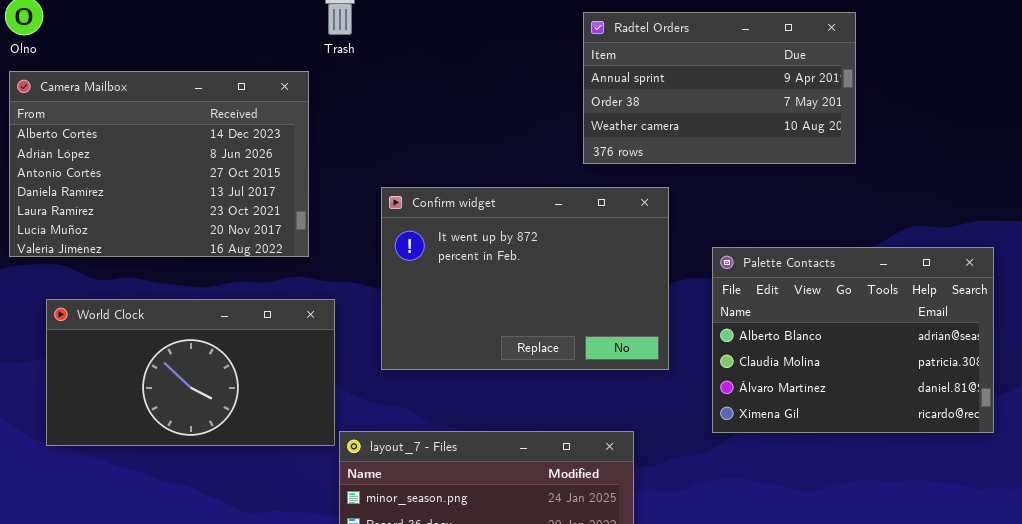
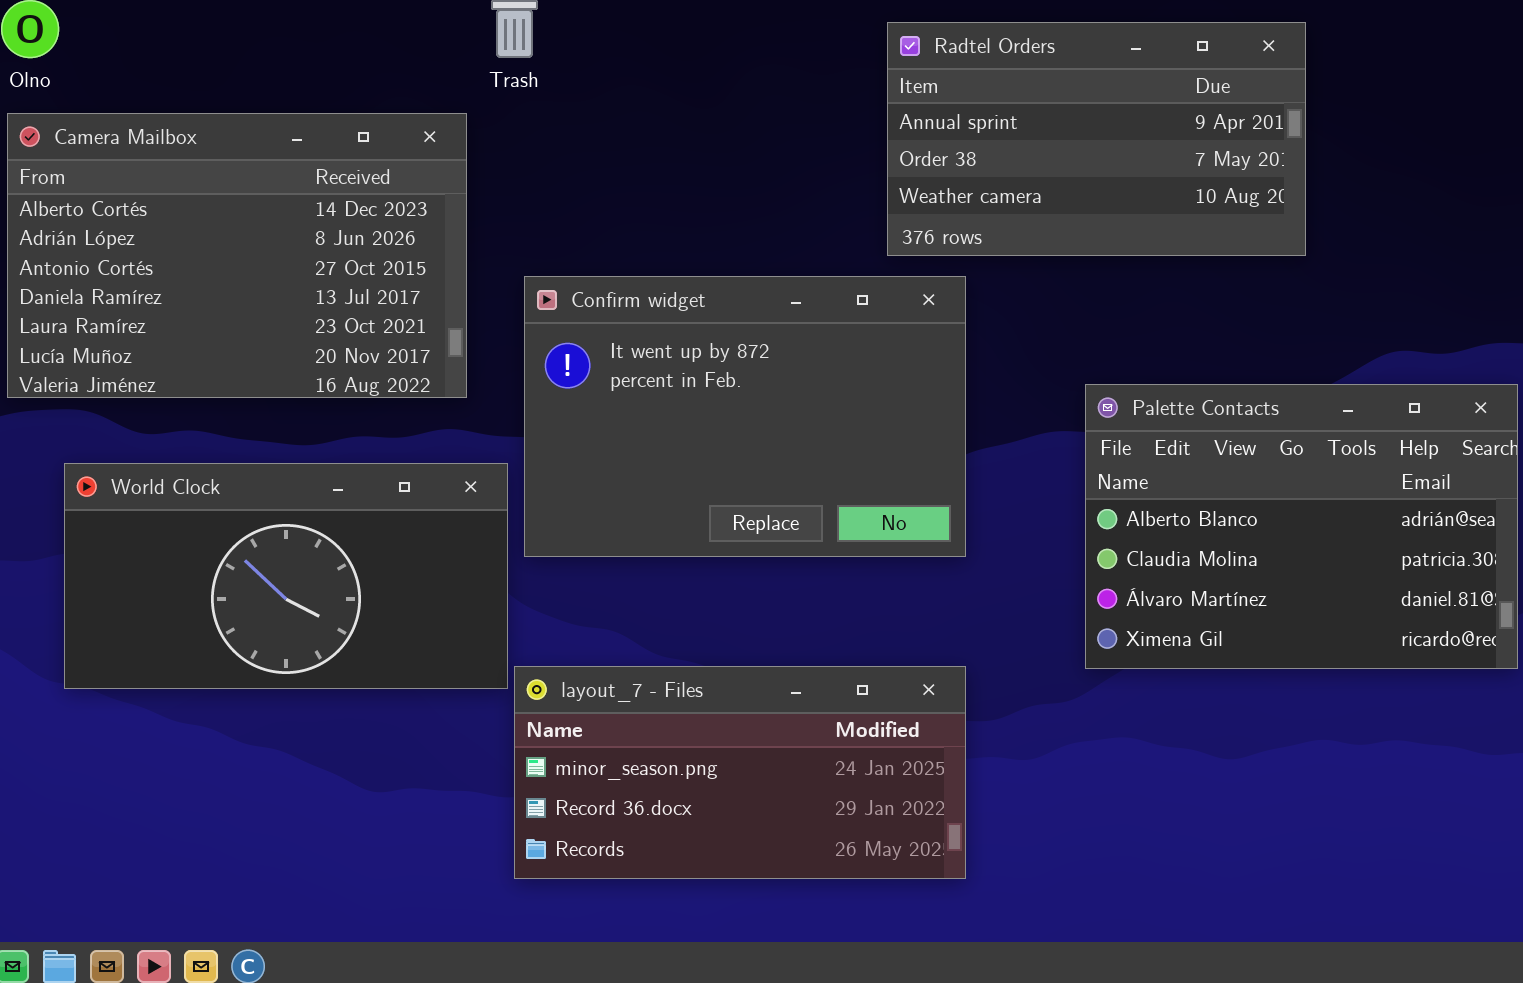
Confirm widget: [381,187,669,370] -> [524,276,966,557], moved

